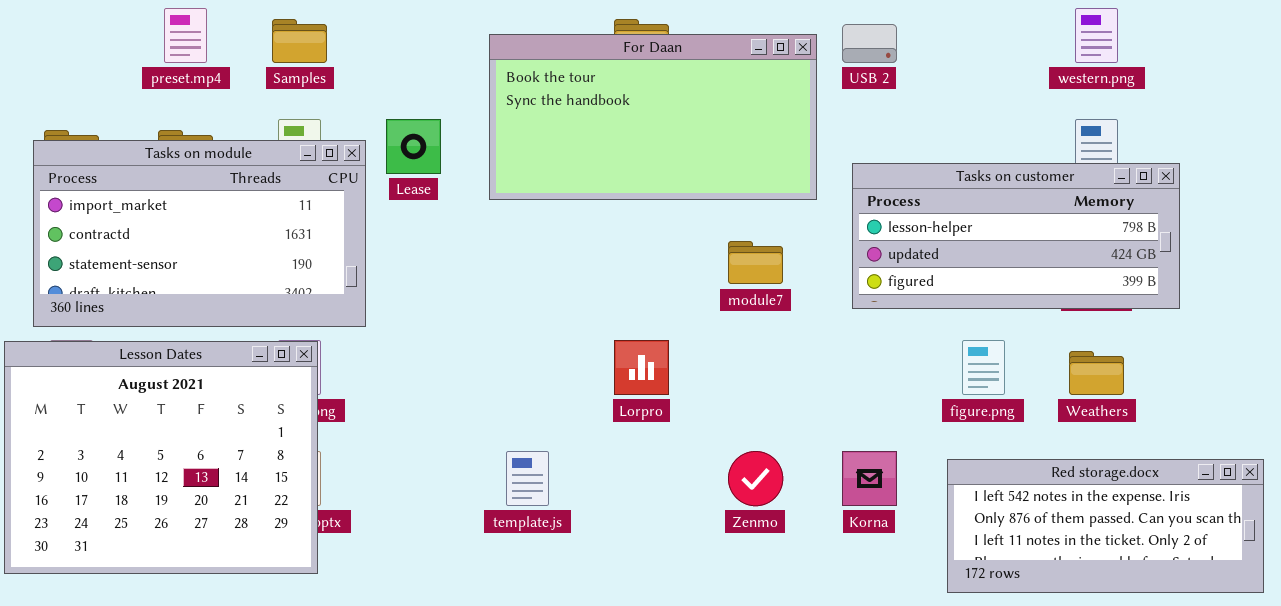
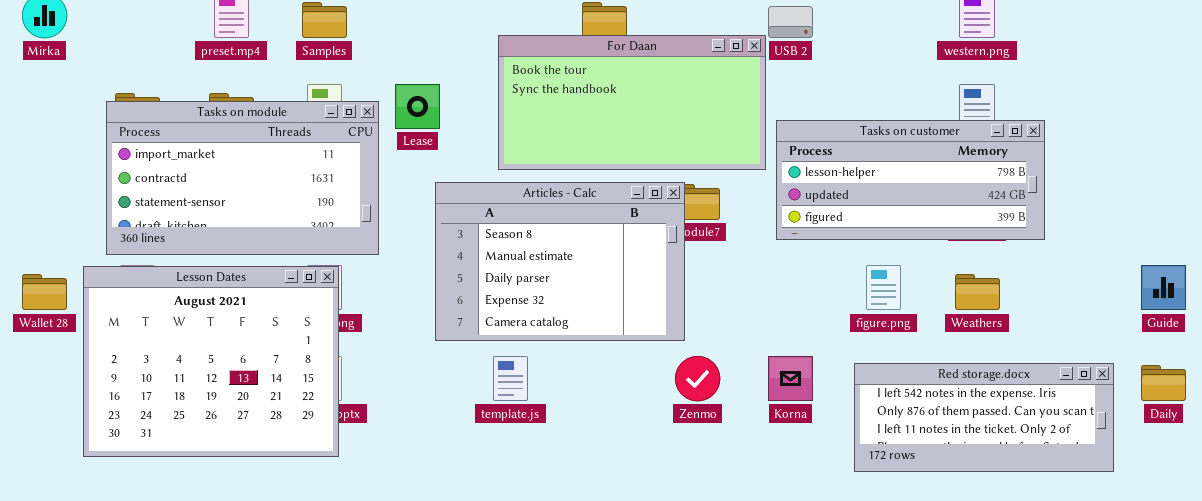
For Daan: [489,34,817,200] -> [498,35,766,170], moved
Articles - Calc: none -> [435,182,685,341], opened

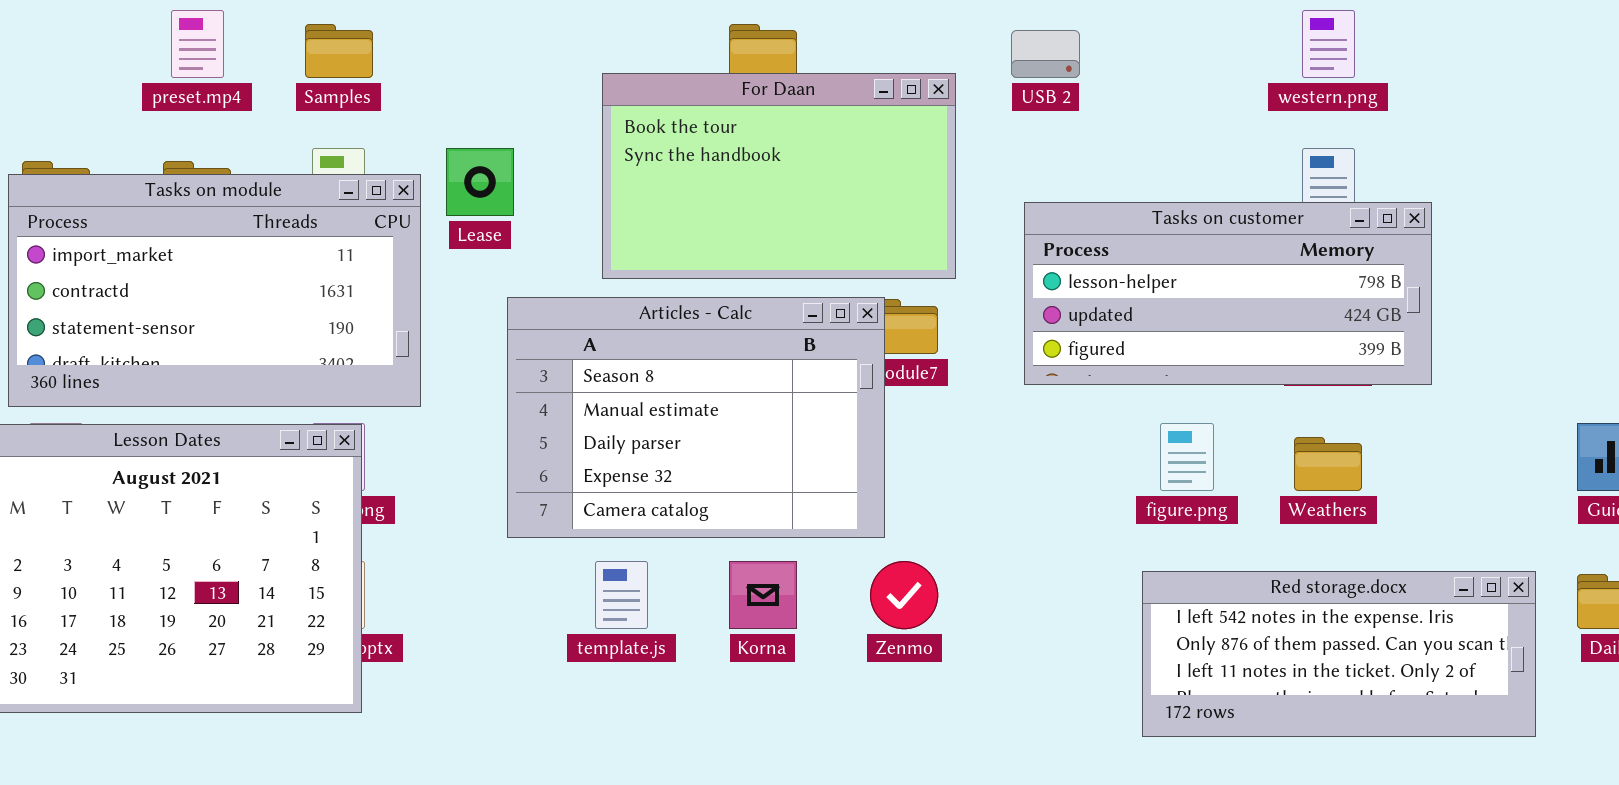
For Daan: [498,35,766,170] -> [602,73,956,279], resized
Korna: [768,356,813,401] -> [729,561,797,629], moved

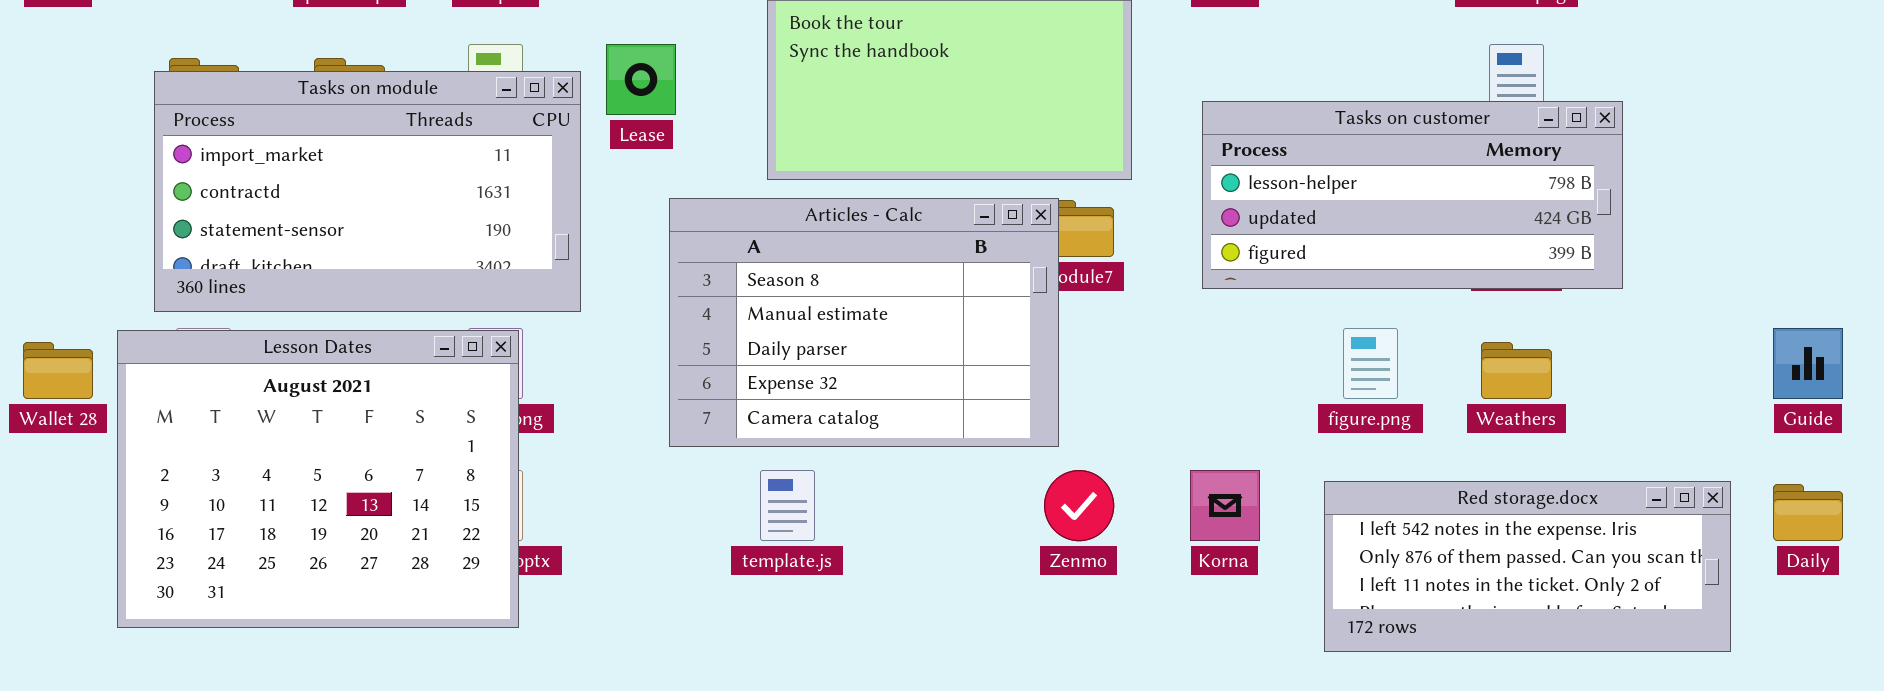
Korna: [729,561,797,629] -> [1190,470,1260,541], moved

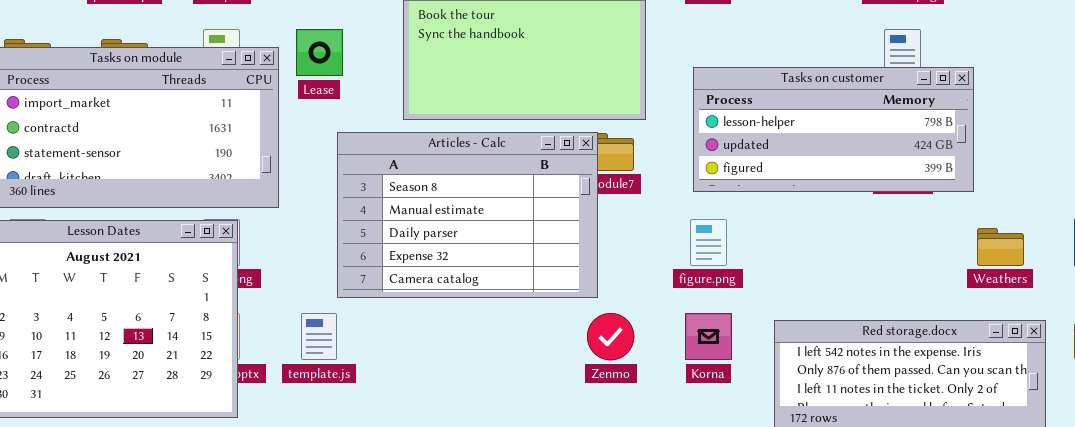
figure.png: [1343,328,1398,399] -> [690,219,727,266], moved
Weathers: [1481,342,1552,399] -> [977,228,1024,266], moved
template.js: [760,470,815,541] -> [301,313,337,360], moved

